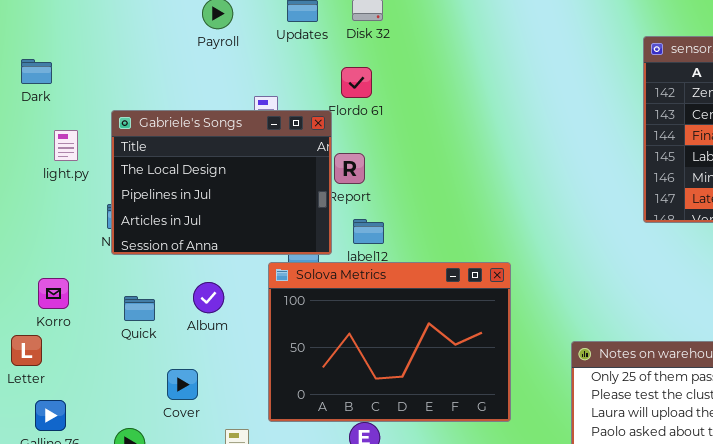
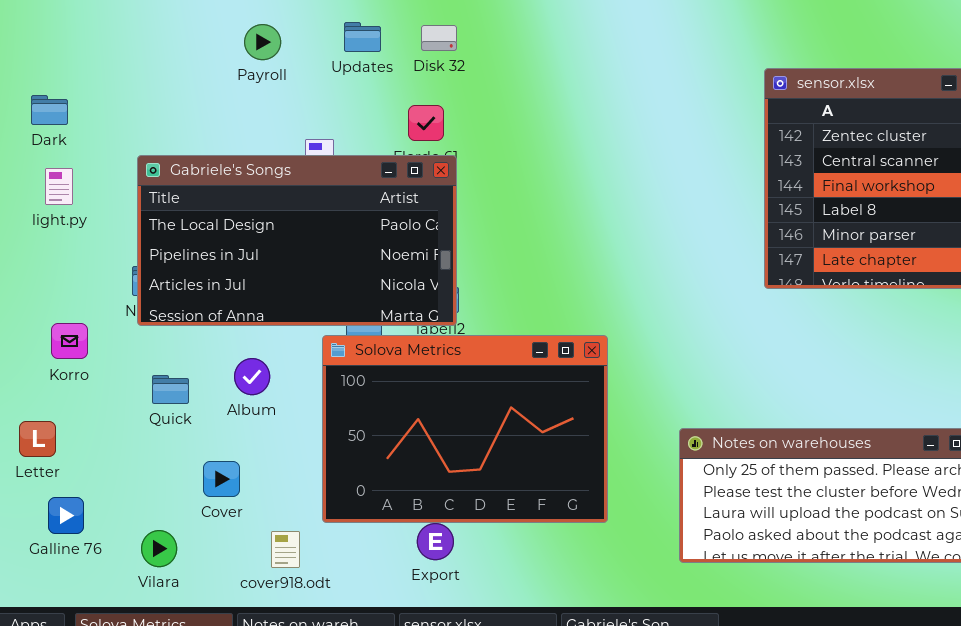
Gabriele's Songs: [111,110,332,255] -> [137,155,457,326], resized
light.py: [54,130,78,161] -> [45,168,73,205], moved
Korro: [38,278,69,309] -> [51,323,88,359], moved

